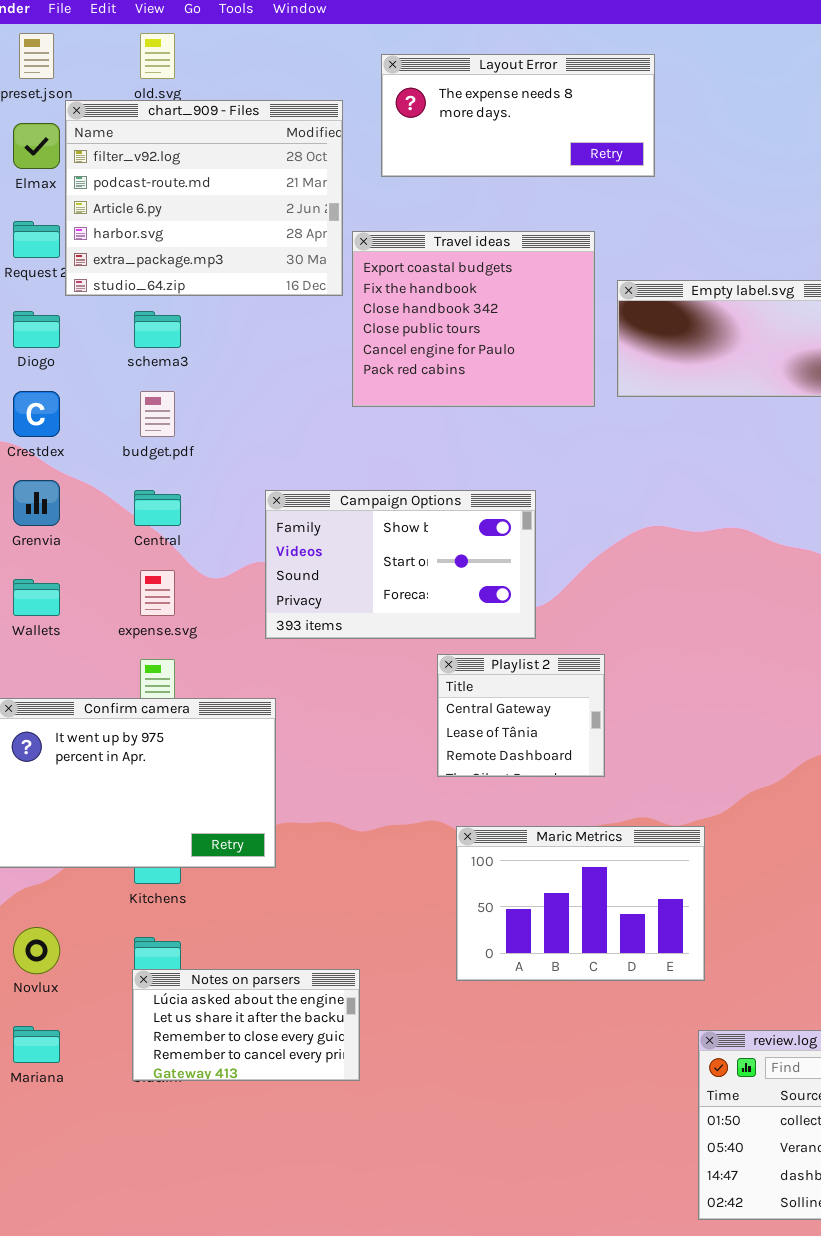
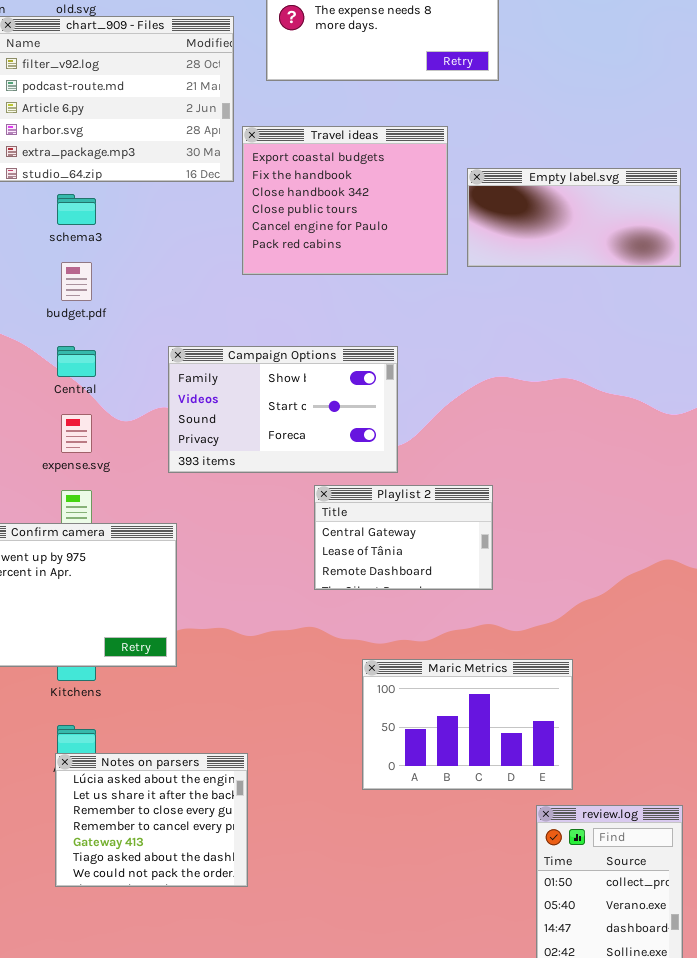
Playlist 2: [437,654,605,777] -> [314,485,493,590], resized
Maric Metrics: [456,826,705,981] -> [362,659,573,790], moved
Notes on parsers: [132,969,360,1081] -> [55,753,248,887], resized

